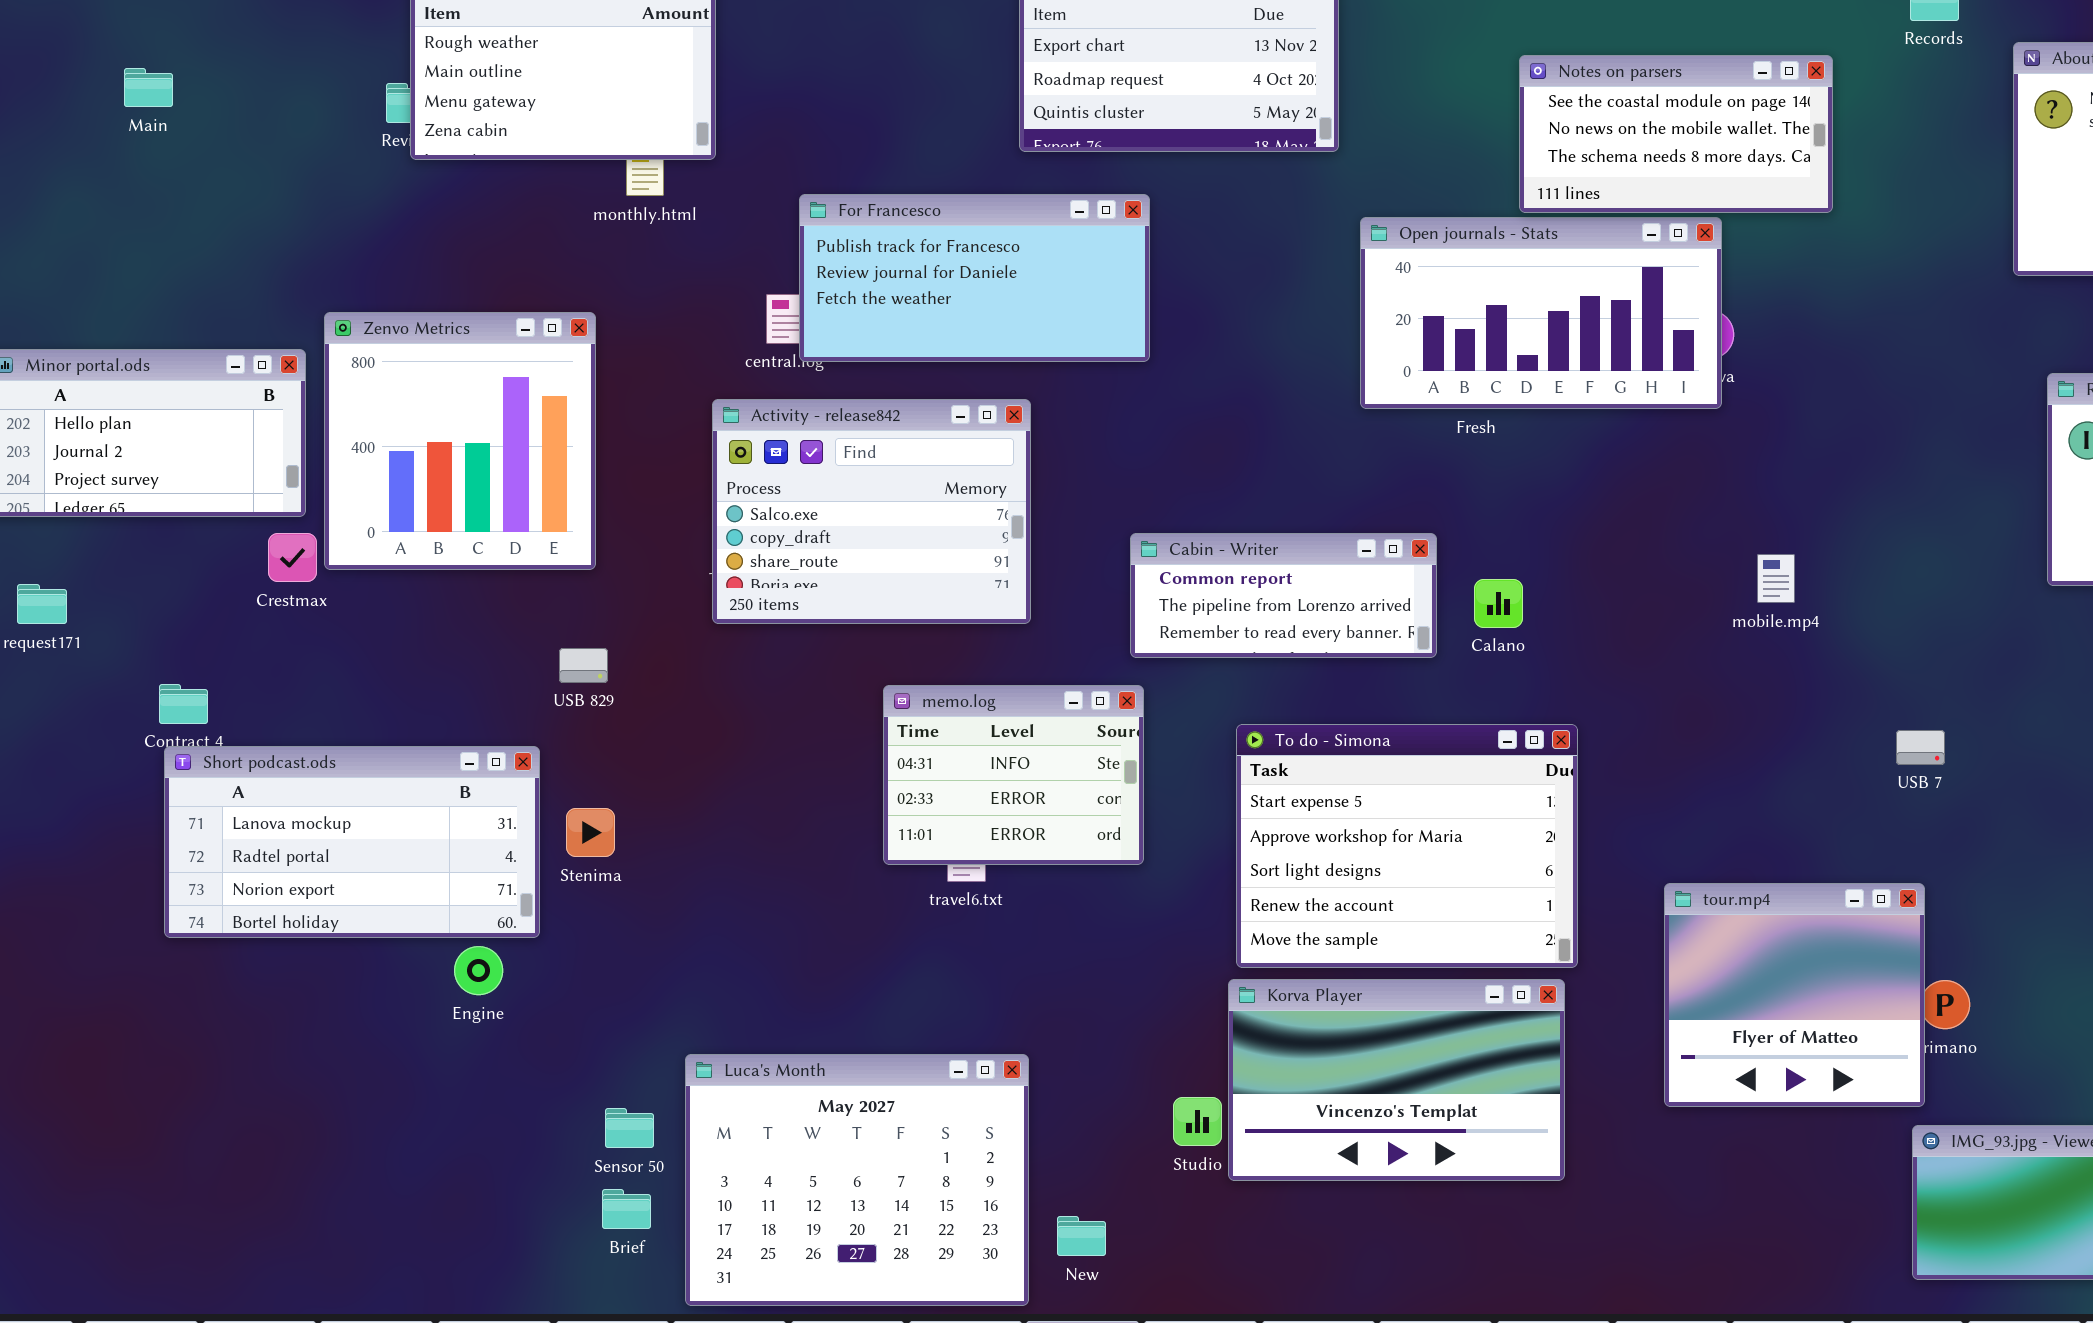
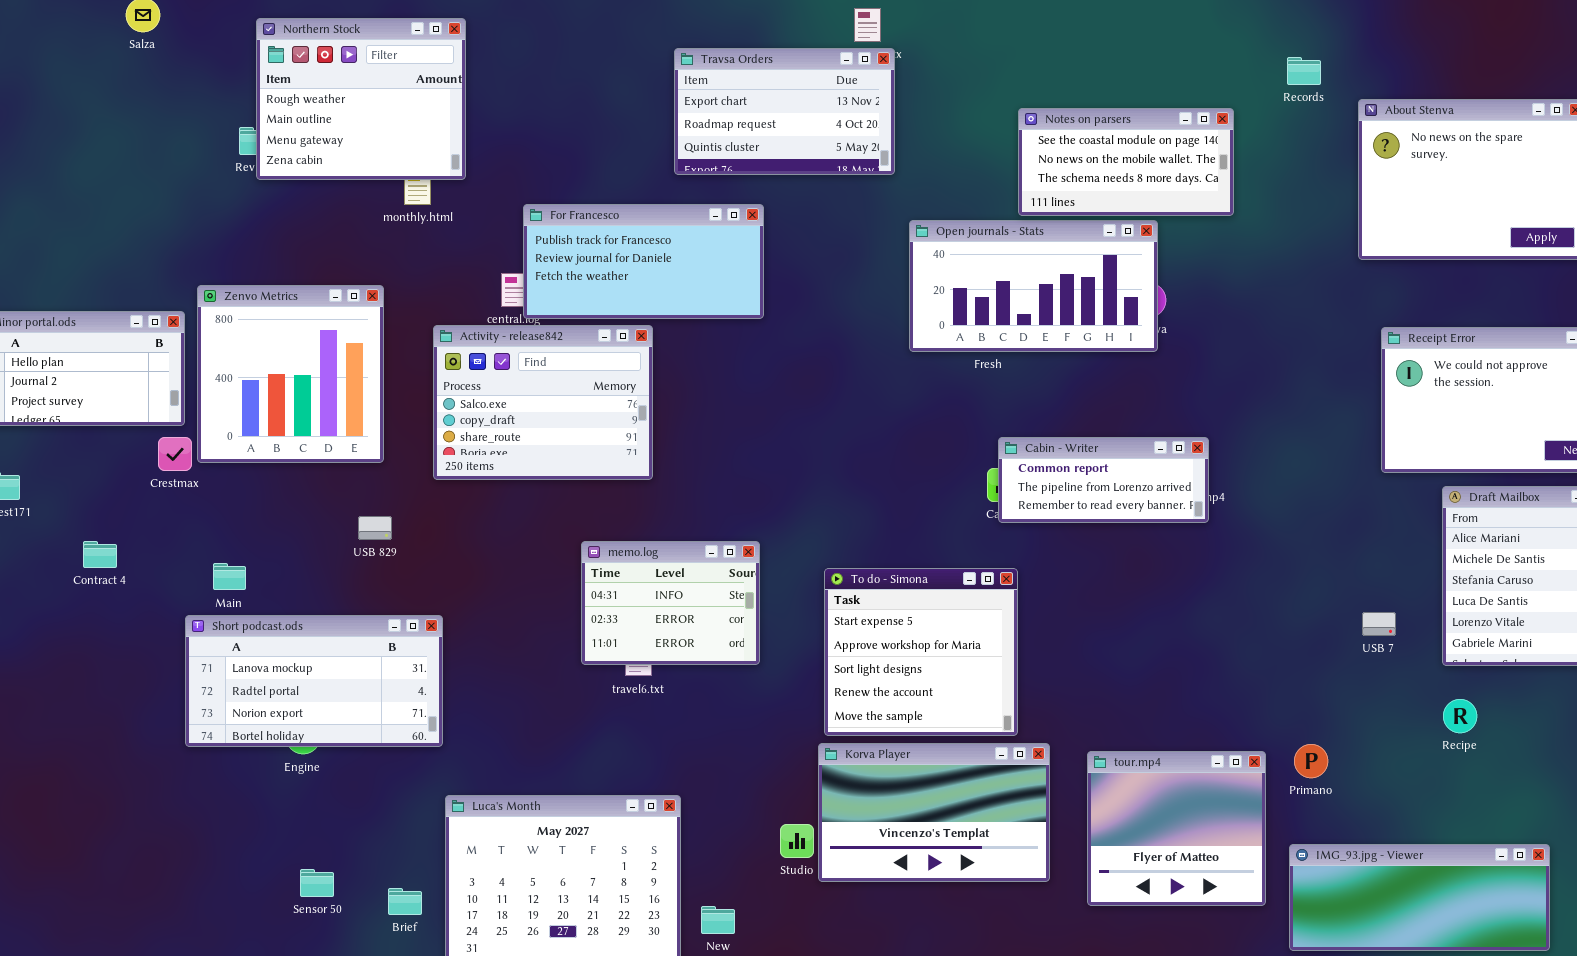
Main: [124,68,173,107] -> [213,563,246,590], moved
Activity - release842: [712,399,1031,624] -> [433,325,653,480], moved
Cabin - Writer: [1130,533,1437,658] -> [998,437,1209,523], moved
To do - Simona: [1236,724,1578,968] -> [824,568,1018,736], resized
USB 7: [1896,730,1945,765] -> [1362,612,1396,636], moved
Short podcast.ods: [164,746,540,938] -> [185,615,443,747], moved
tour.mp4: [1664,883,1925,1107] -> [1087,751,1266,906], moved
Sensor 50: [605,1108,654,1148] -> [300,869,334,897], moved

